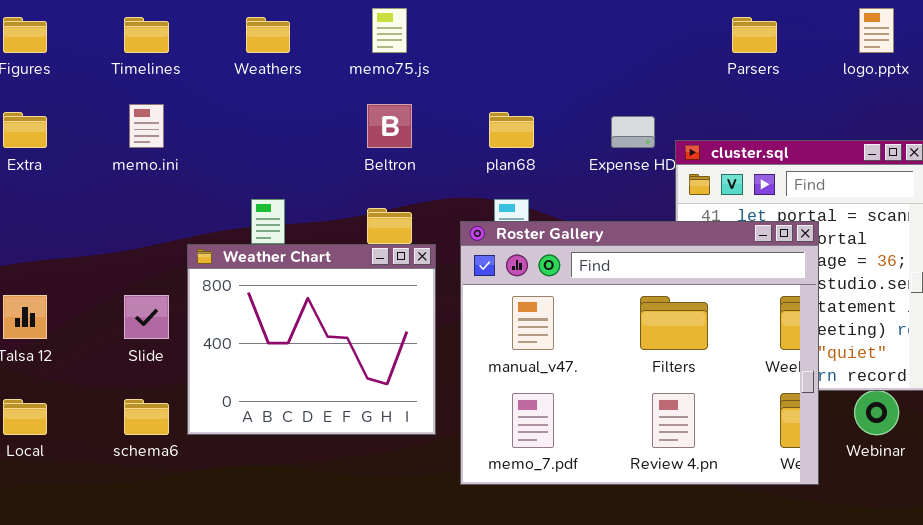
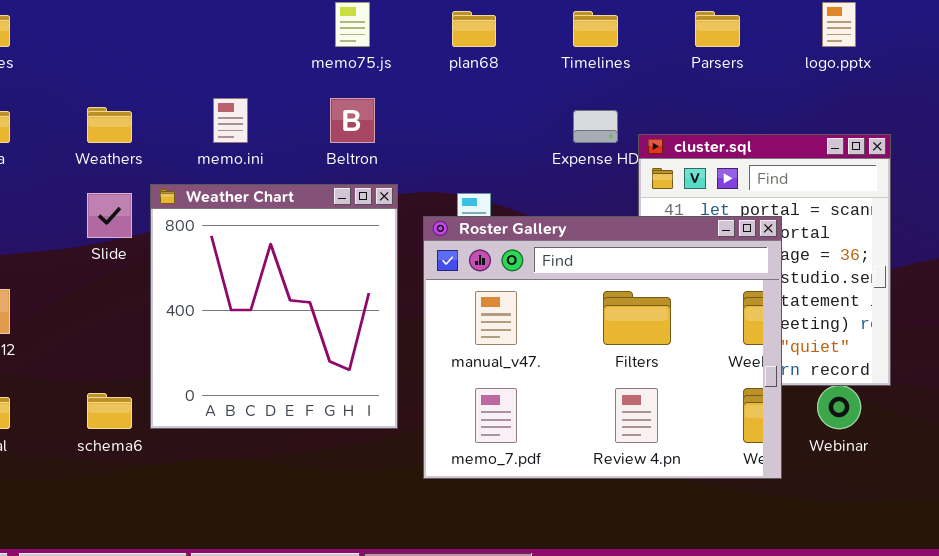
Timelines: [124,17,169,53] -> [573,11,618,47], moved
Weathers: [246,17,290,53] -> [87,107,132,143], moved
memo.ini: [129,104,164,148] -> [213,98,248,143], moved
plan68: [489,112,534,148] -> [452,11,496,47], moved
Weather Chart: [187,244,436,435] -> [150,184,398,429], resized
Slide: [124,295,169,339] -> [87,193,132,238], moved

